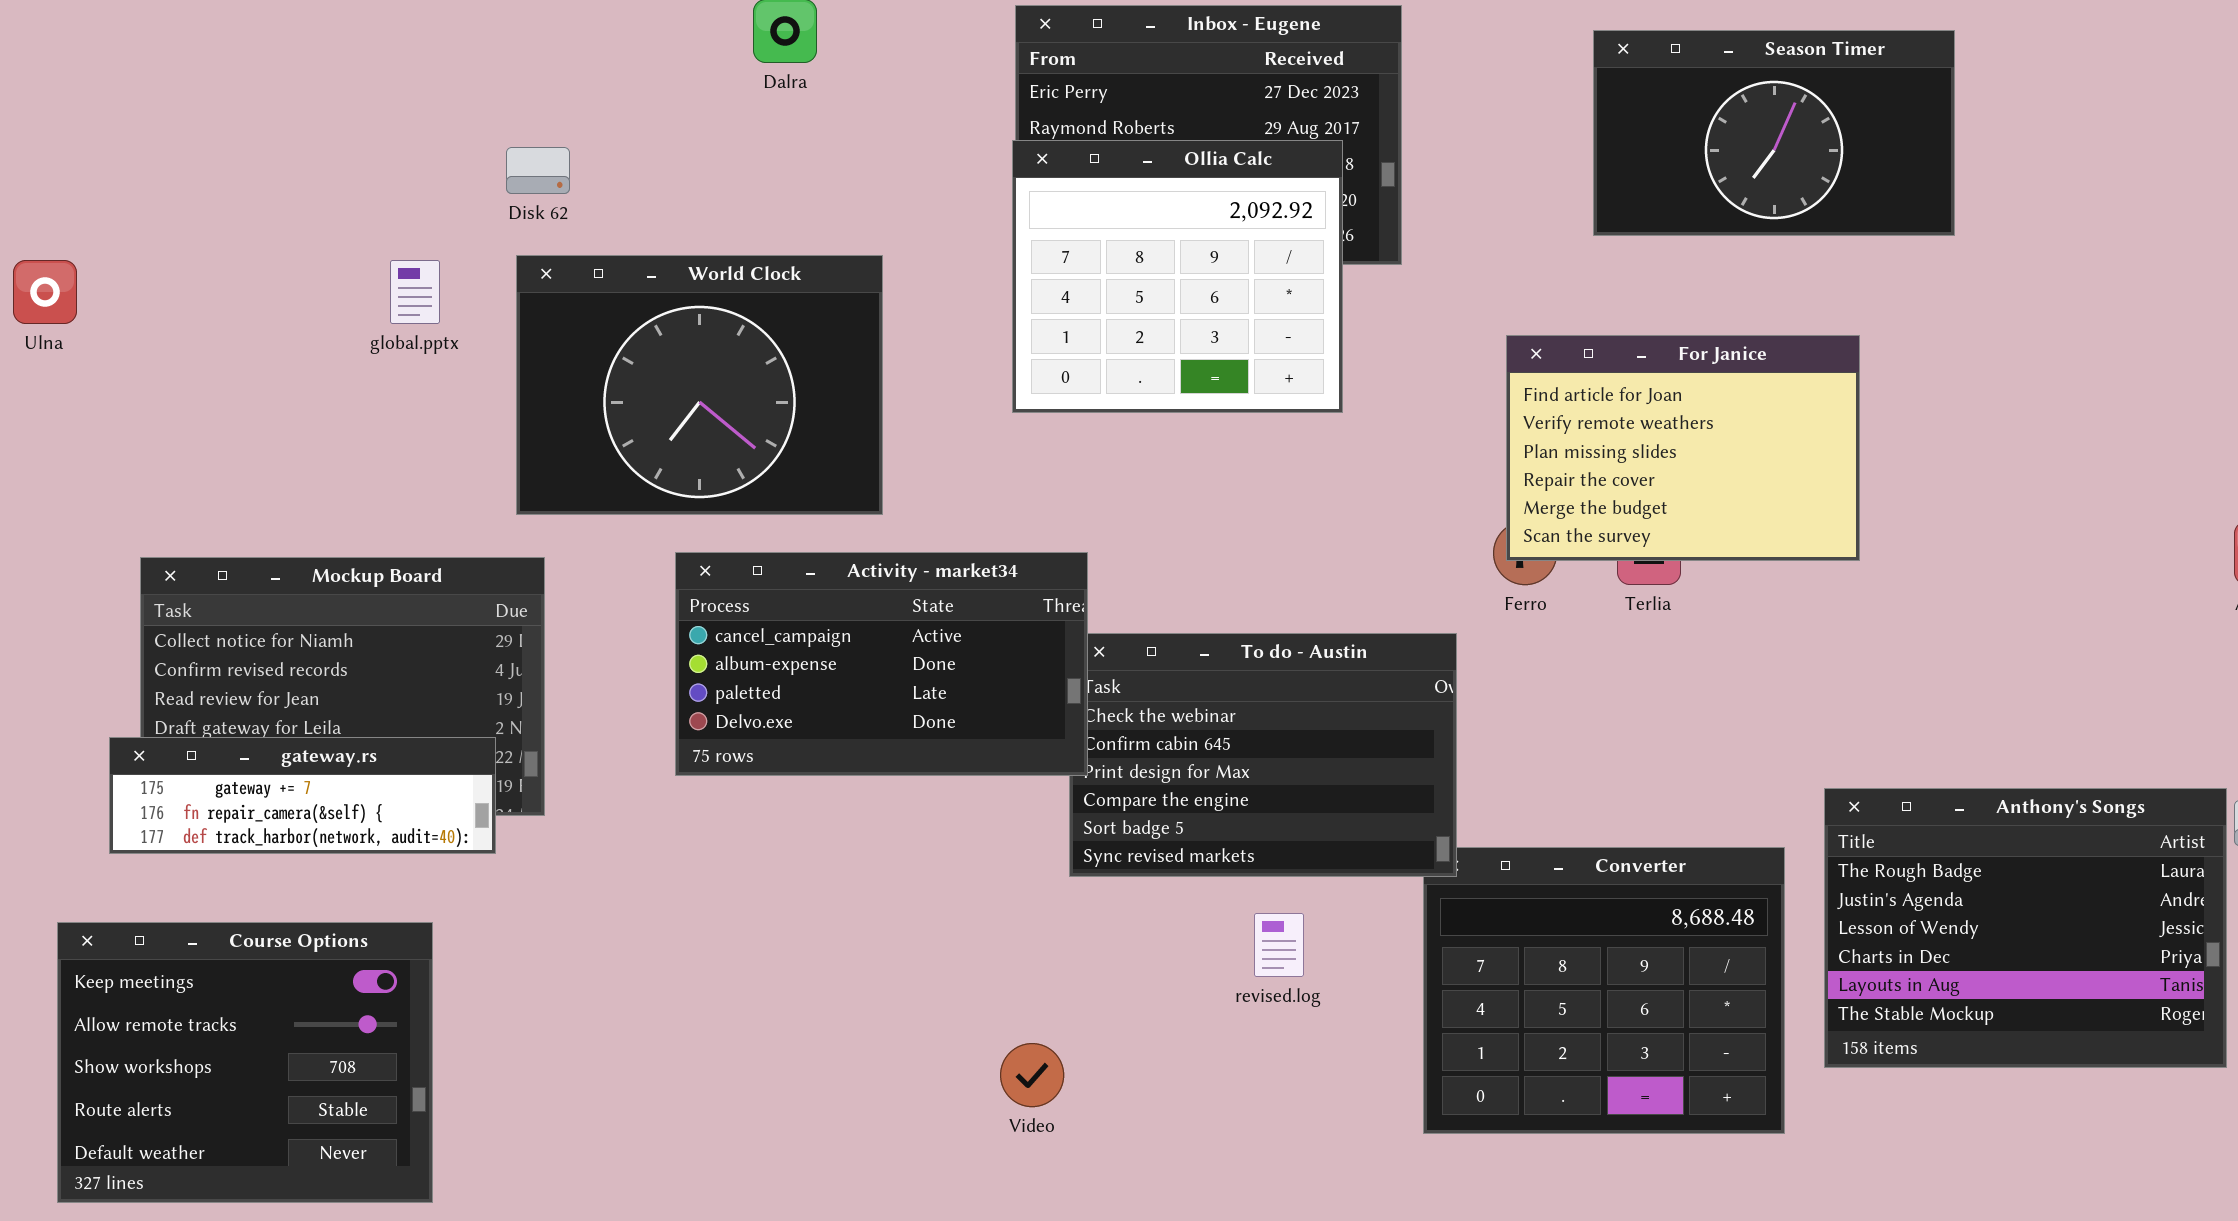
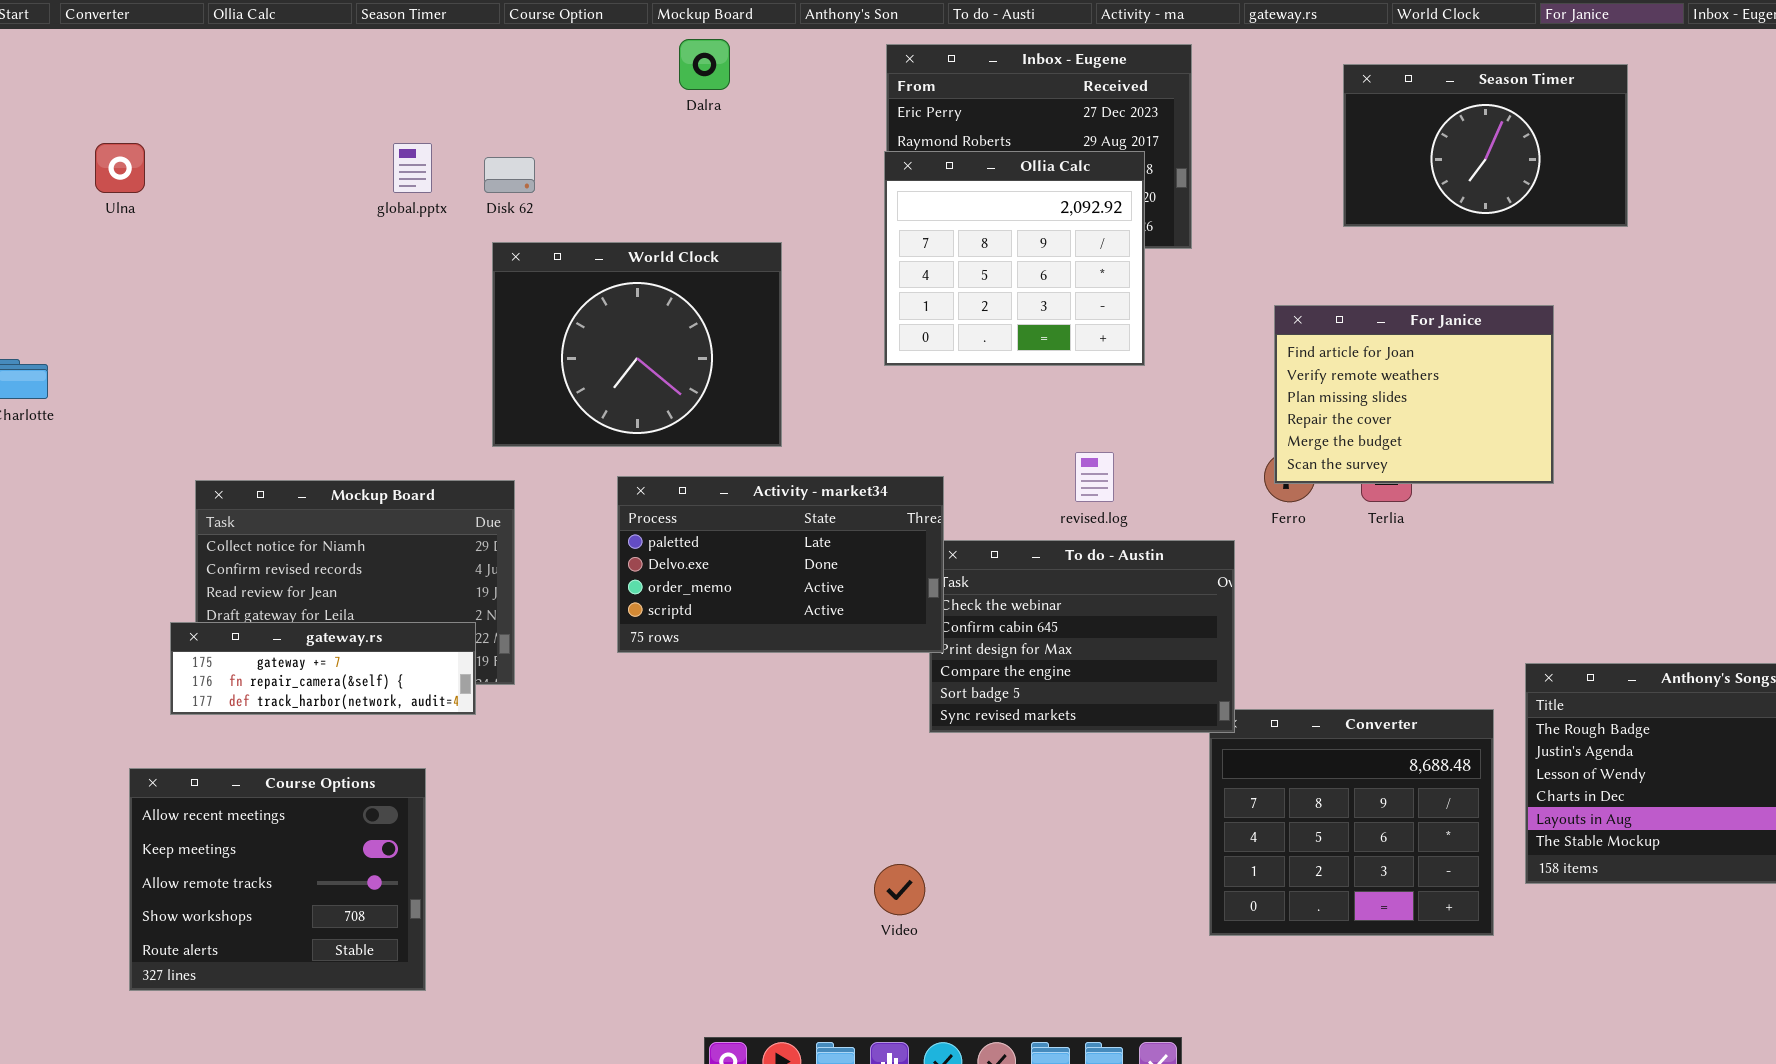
Ulna: [13,260,77,324] -> [95,143,145,193], moved
global.pptx: [390,260,440,324] -> [393,143,432,193], moved
Activity - market34: [675,552,1088,776] -> [617,476,944,653], scrolled down 2 rows
revised.log: [1254,913,1304,977] -> [1075,452,1114,502], moved
Course Options: [57,922,433,1203] -> [129,768,426,991], scrolled up 1 row

